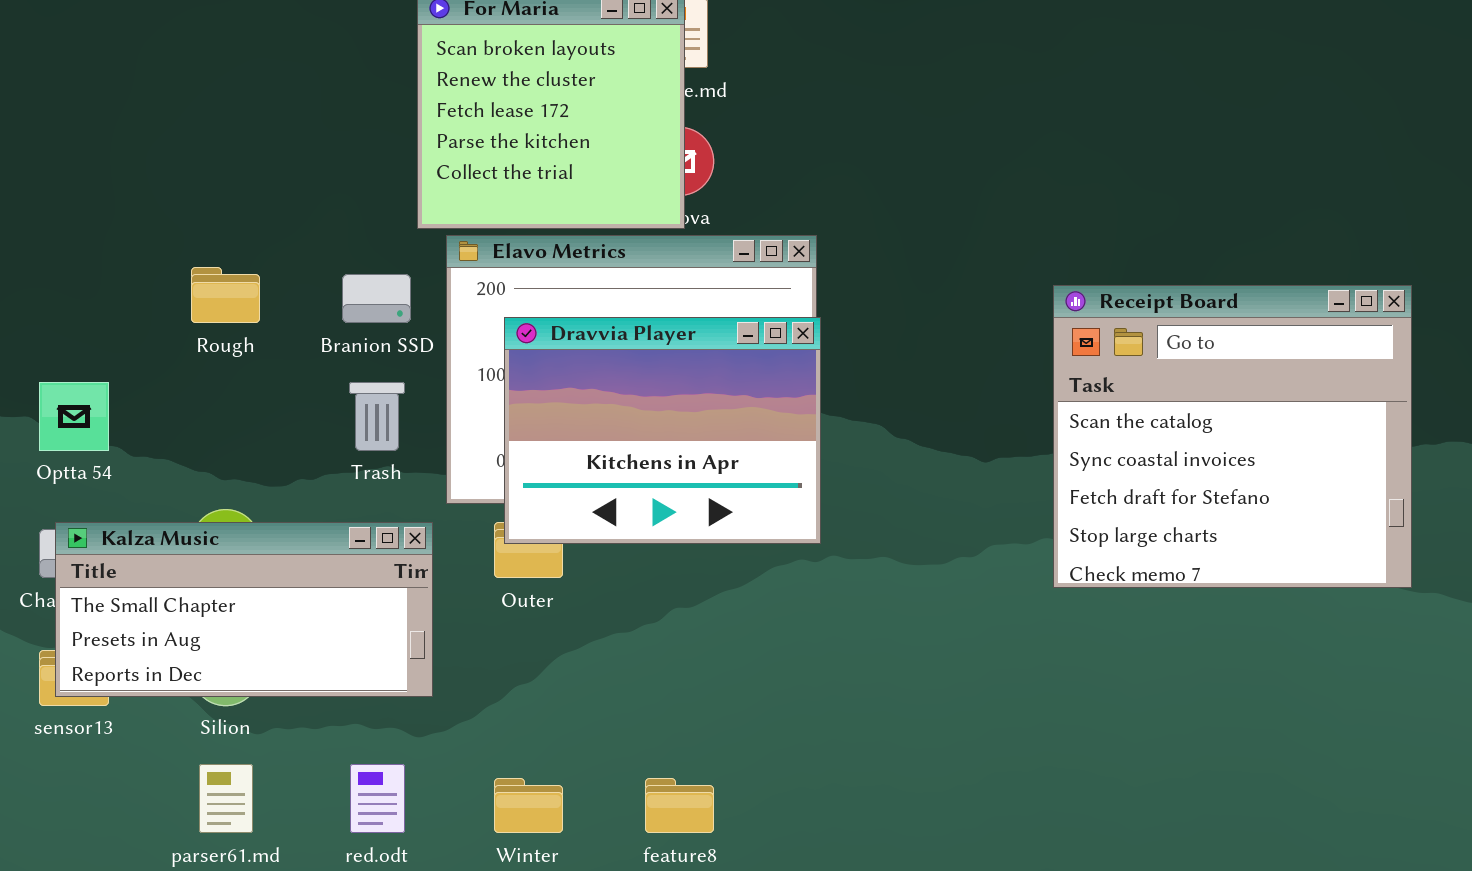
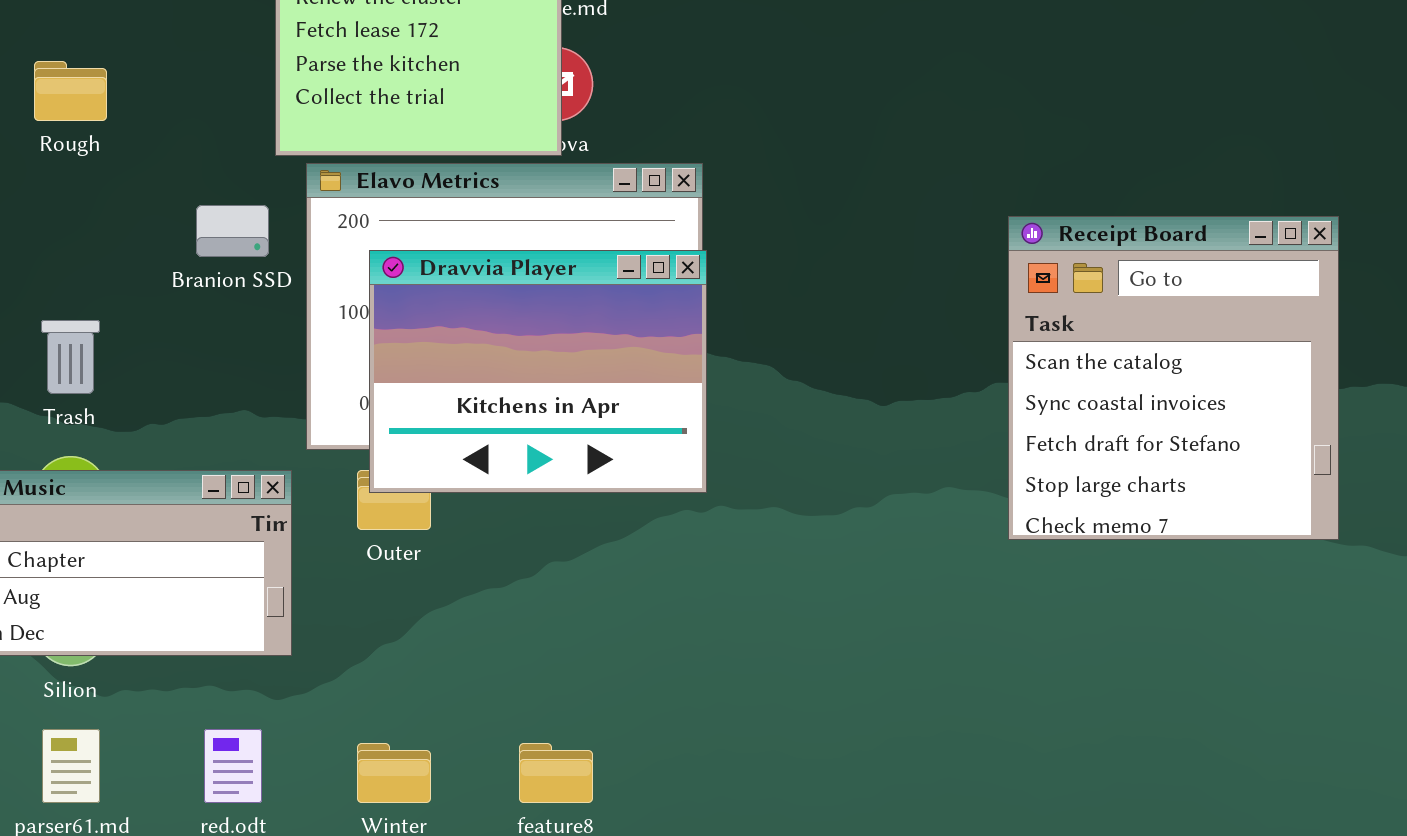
Rough: [191,267,260,323] -> [34,61,107,121], moved
Receipt Board: [1053,285,1412,588] -> [1008,216,1339,540], resized
Trash: [349,382,405,451] -> [41,320,100,394], moved

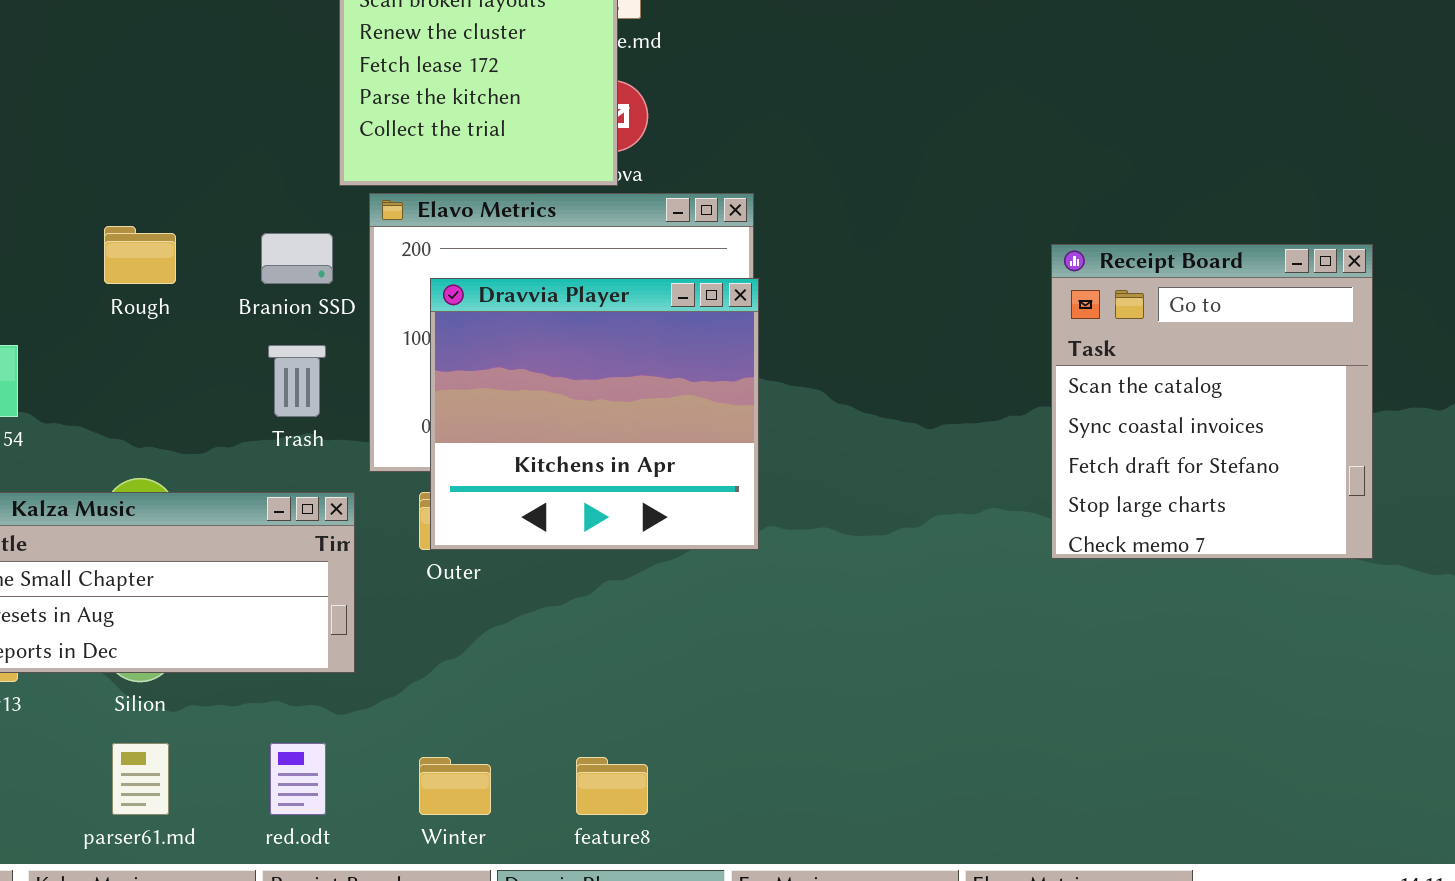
Rough: [34,61,107,121] -> [104,226,176,284], moved
Dravvia Player: [369,250,707,493] -> [430,278,759,550], resized
Trash: [41,320,100,394] -> [268,345,326,417], moved

